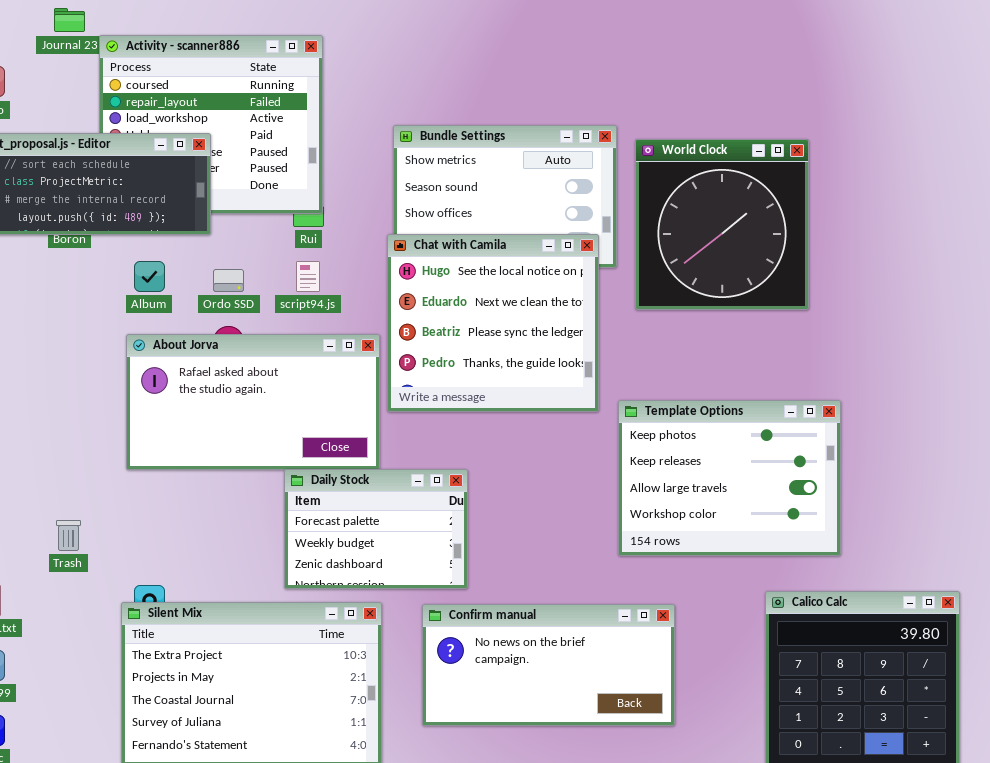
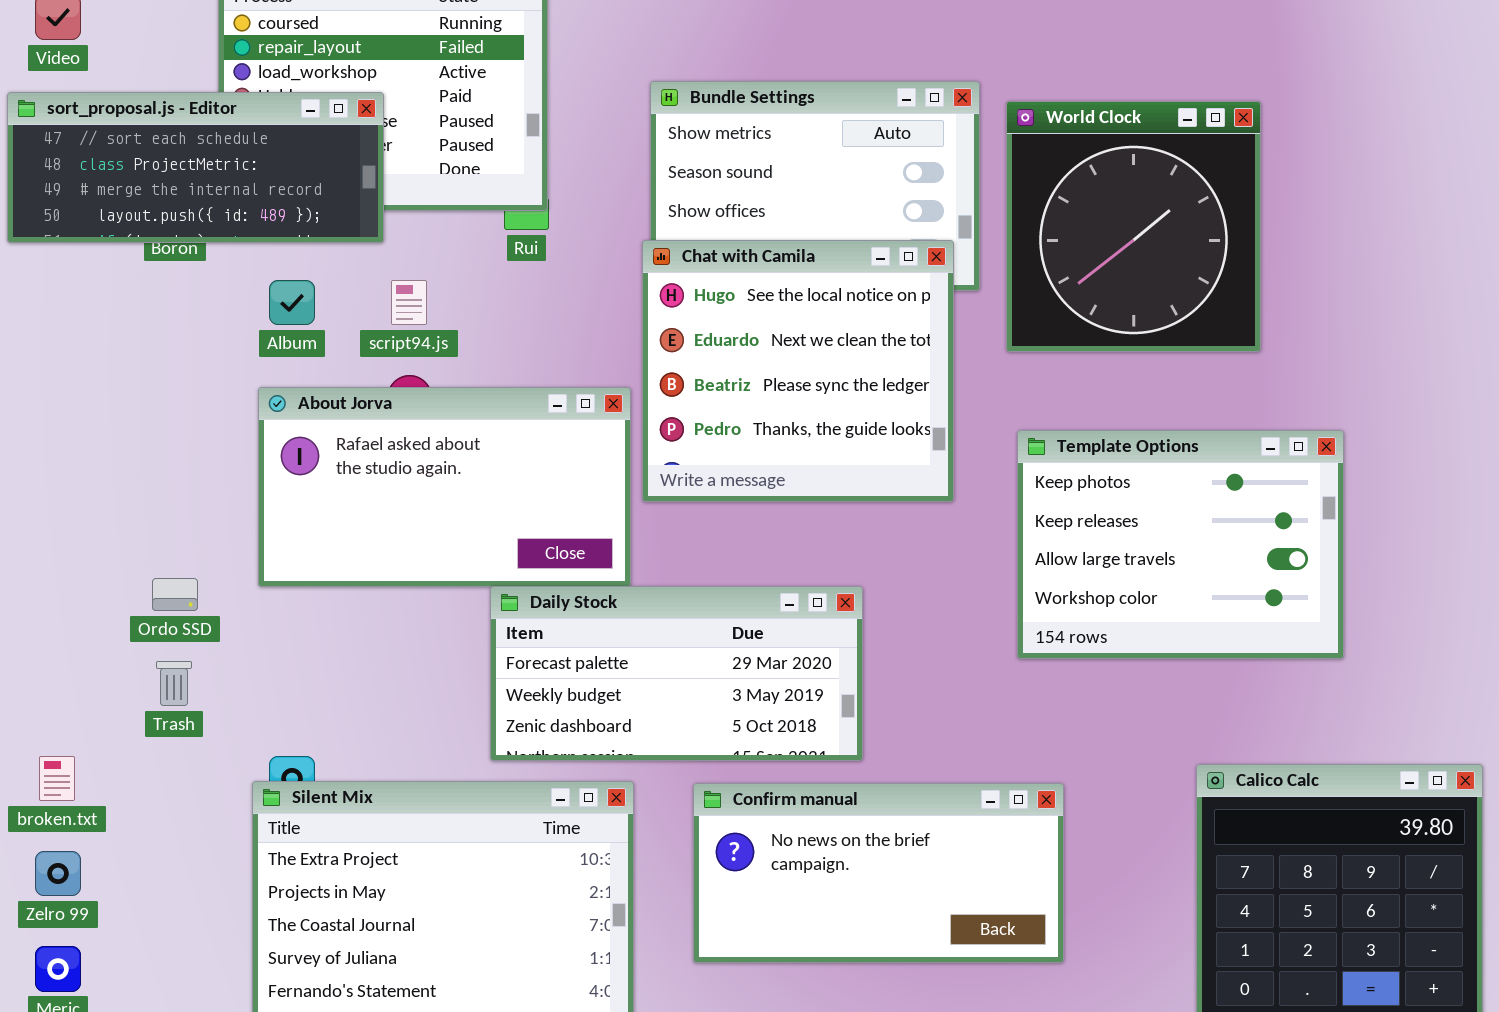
script94.js: [296,261,320,292] -> [391,280,427,325], moved
Ordo SSD: [213,269,244,292] -> [152,578,198,611], moved
Template Options: [618,400,841,556] -> [1017,430,1344,659], moved
Daily Stock: [284,469,468,589] -> [490,586,863,761], resized

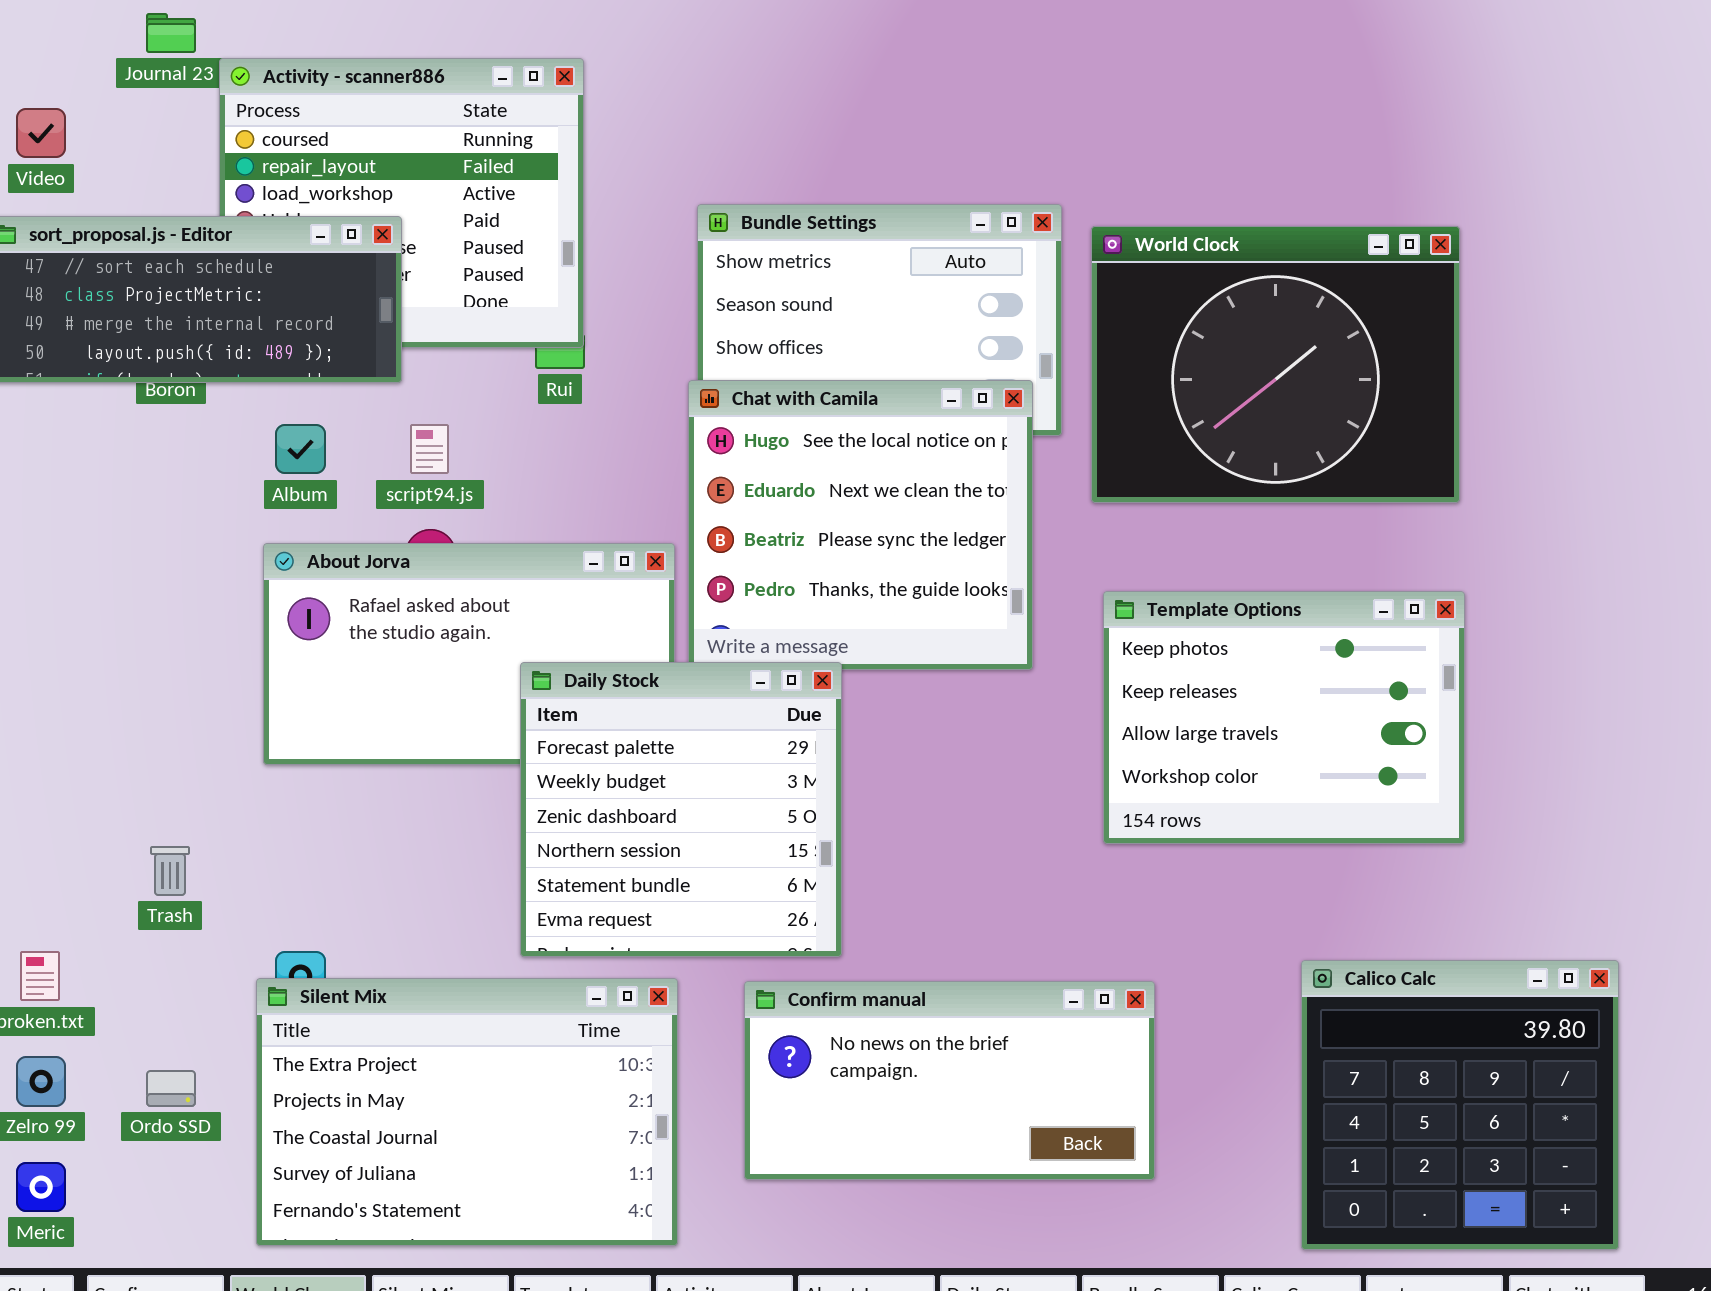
World Clock: [1006,101,1261,352] -> [1091,226,1460,503], resized
Ordo SSD: [152,578,198,611] -> [146,1070,196,1107], moved
Daily Stock: [490,586,863,761] -> [520,662,842,957], resized

